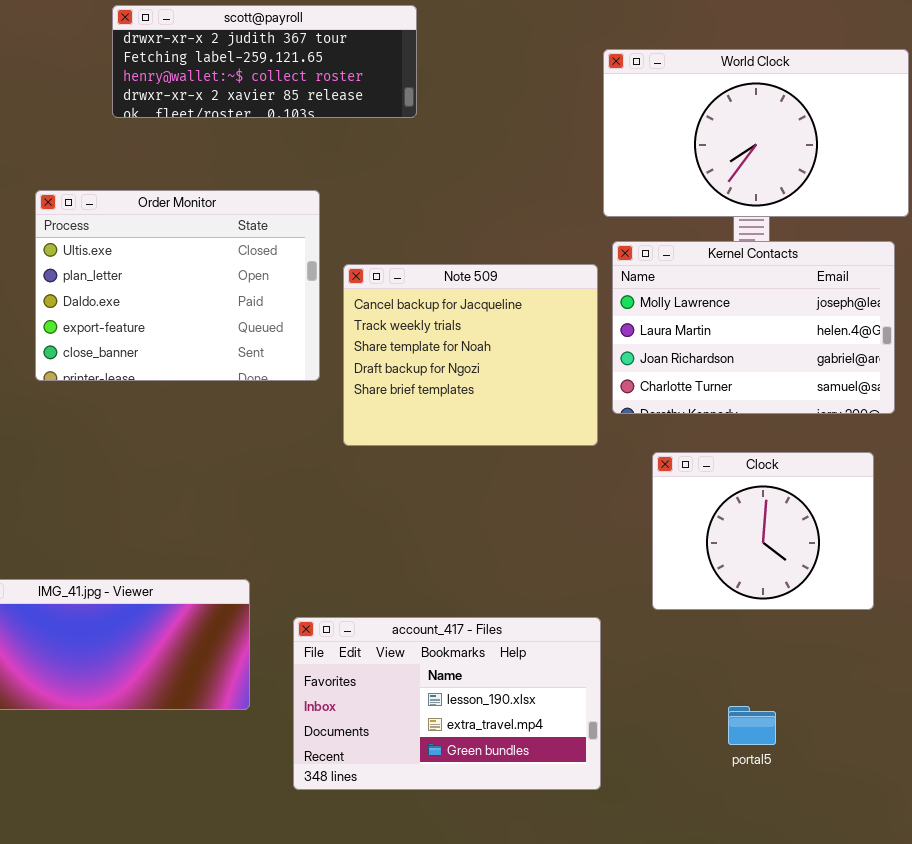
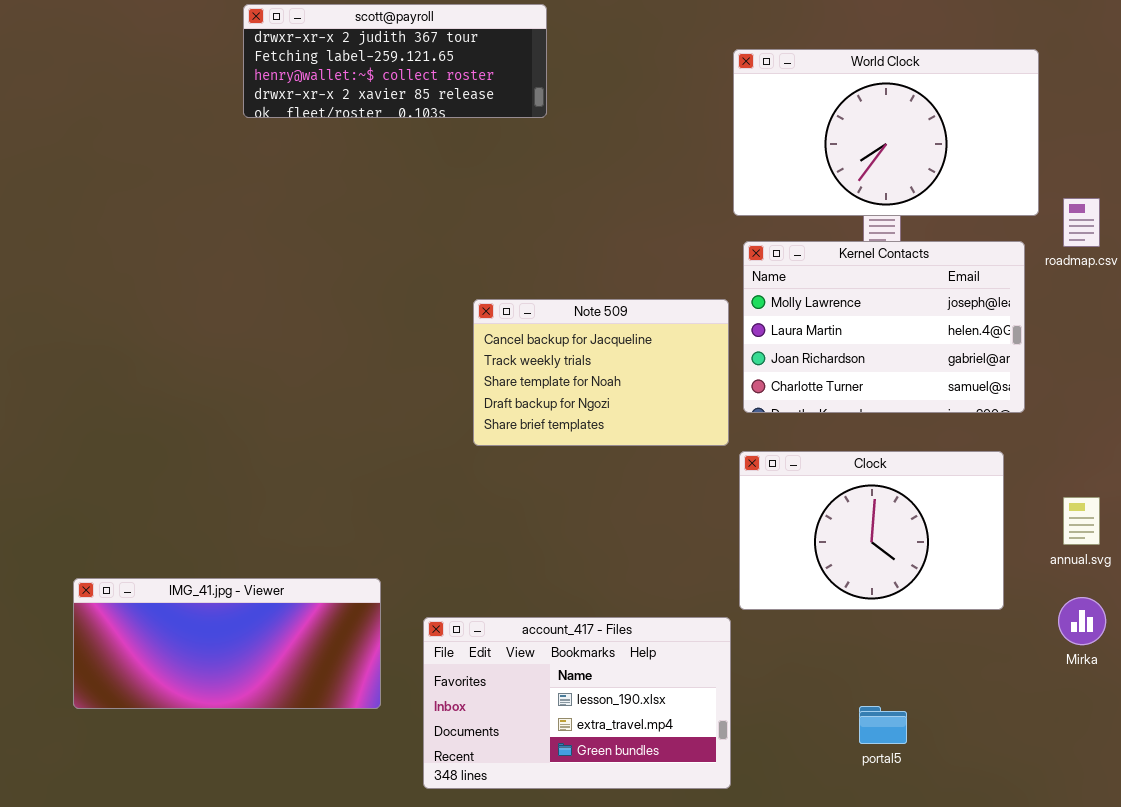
Order Monitor: [35,190,320,381] -> none, closed
Note 509: [343,264,598,446] -> [473,299,729,446], resized
Clock: [652,452,874,610] -> [739,451,1004,610], resized

